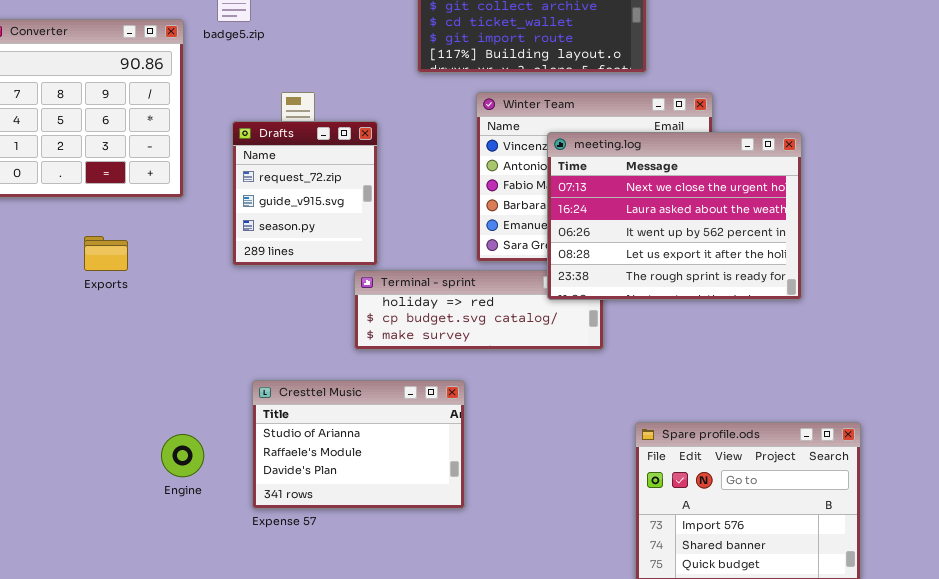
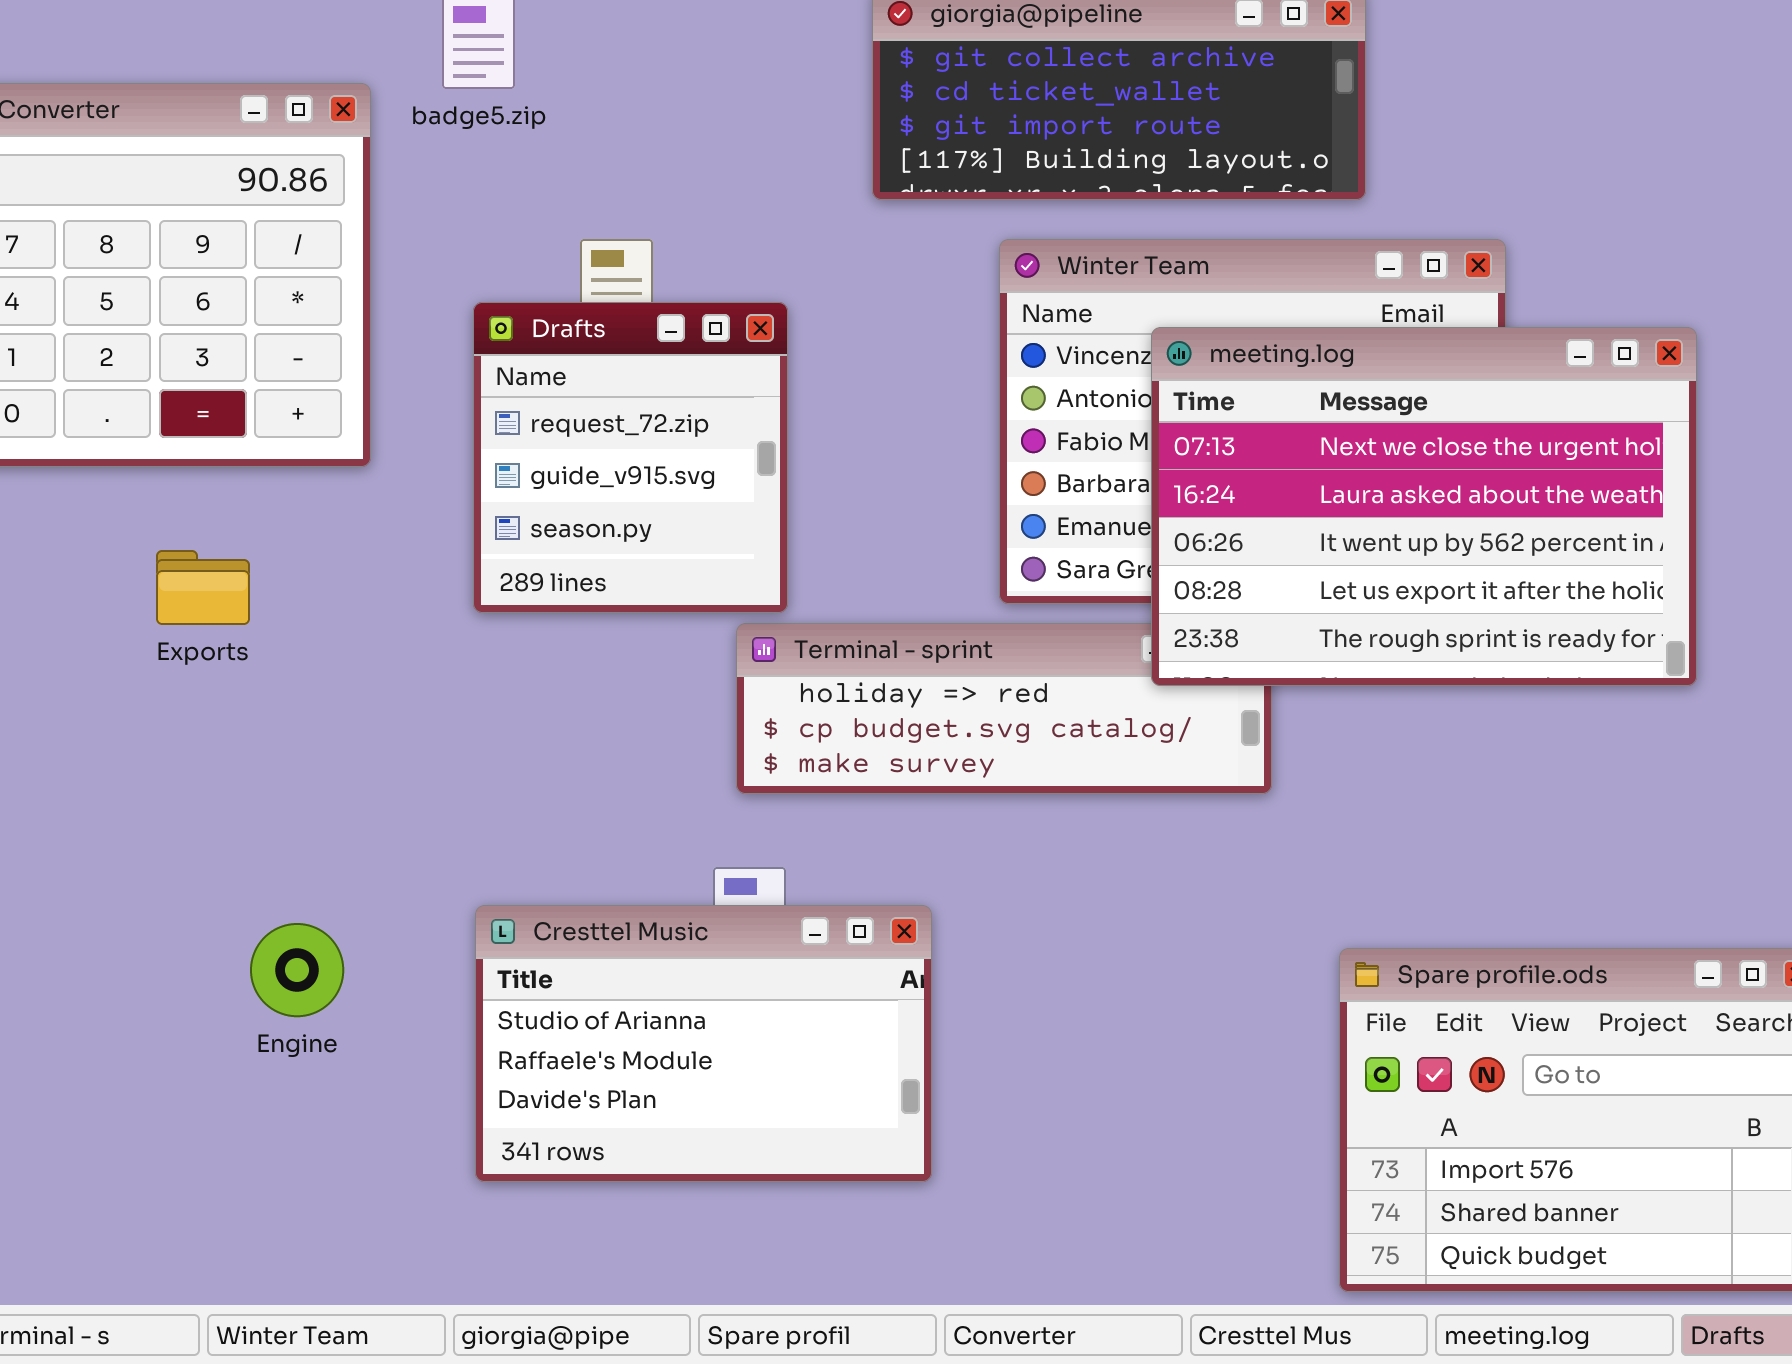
Cresttel Music: [252,380,465,509] -> [475,905,932,1182], moved
Engine: [161,434,204,477] -> [250,923,344,1017], moved

